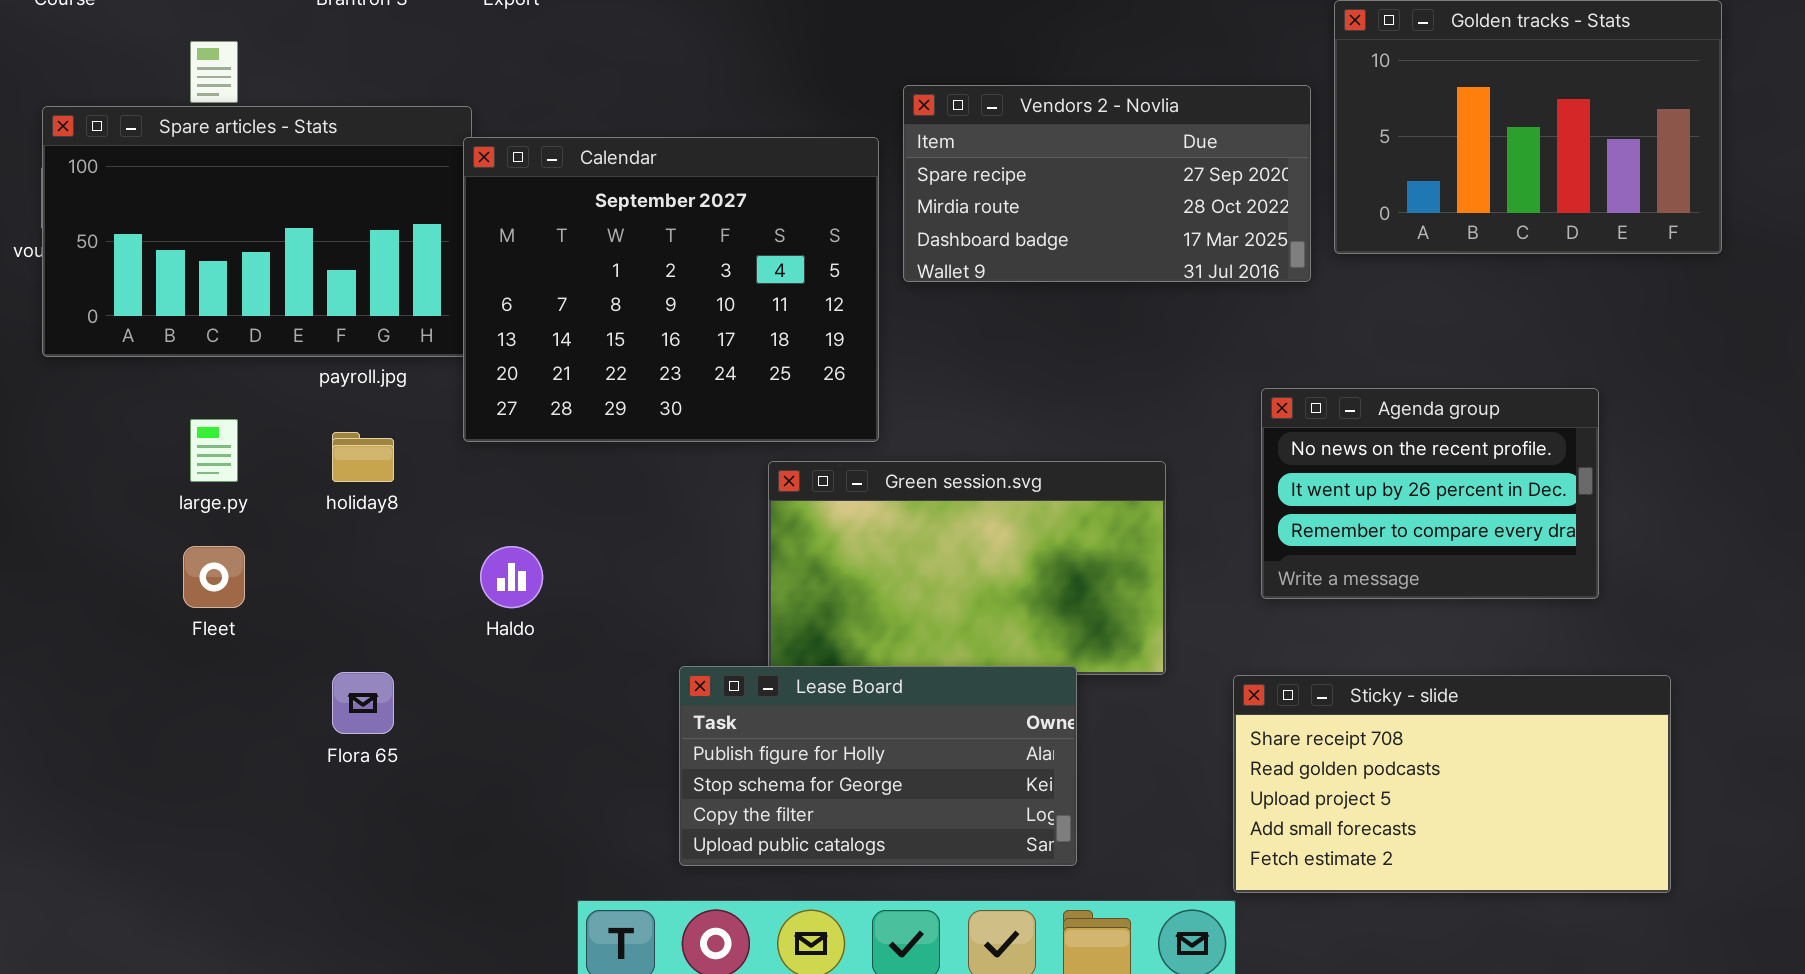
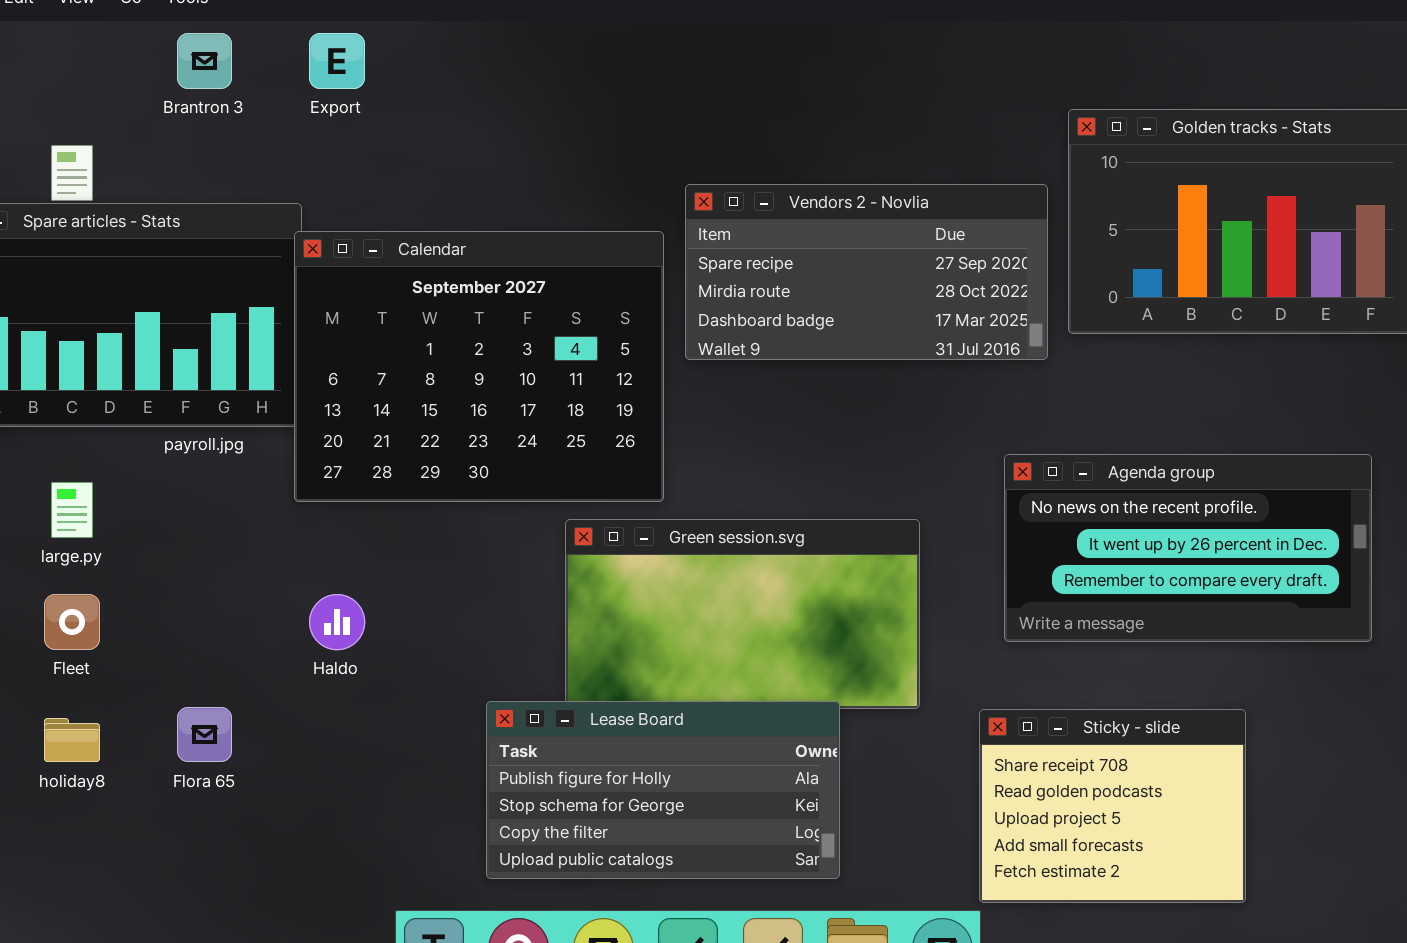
Agenda group: [1261,388,1599,599] -> [1004,454,1372,642], resized
holiday8: [332,432,394,482] -> [44,718,100,762], moved
Sticky - slide: [1233,675,1671,893] -> [979,709,1246,903], resized

